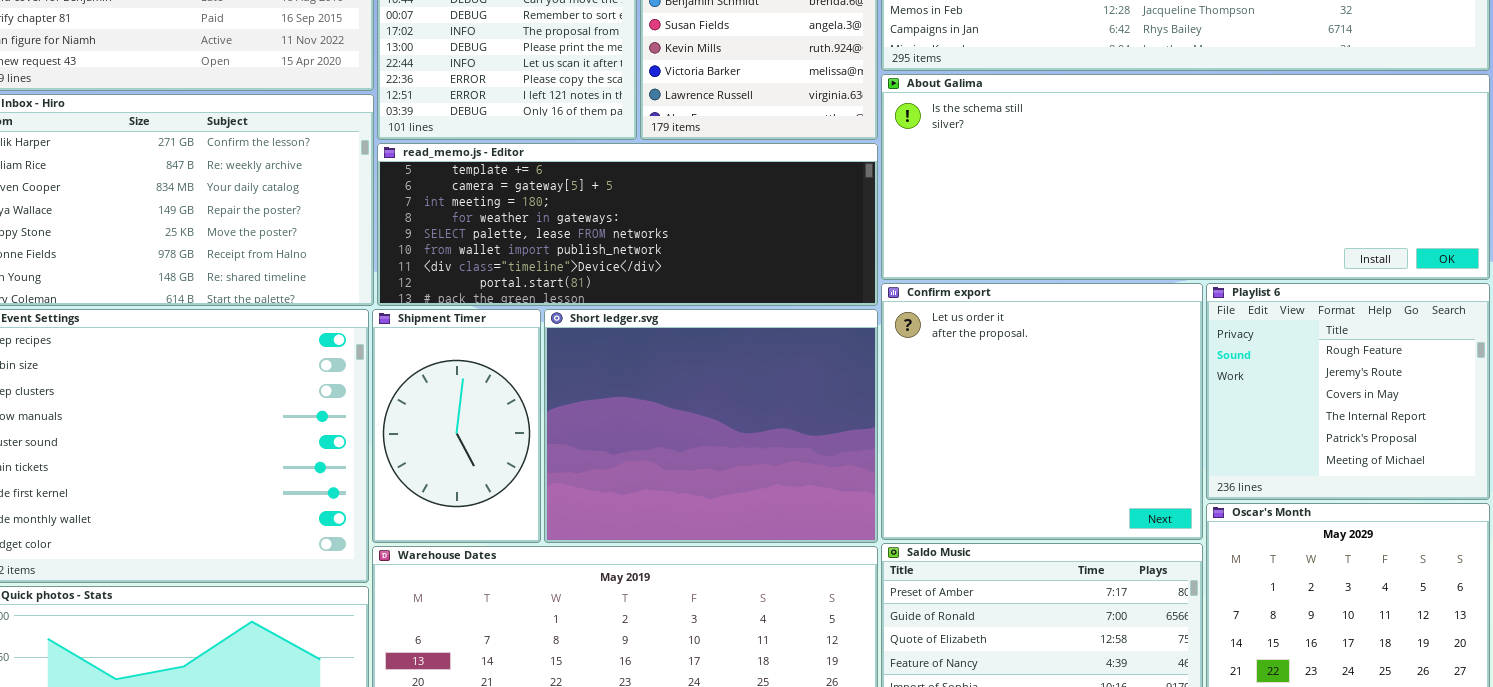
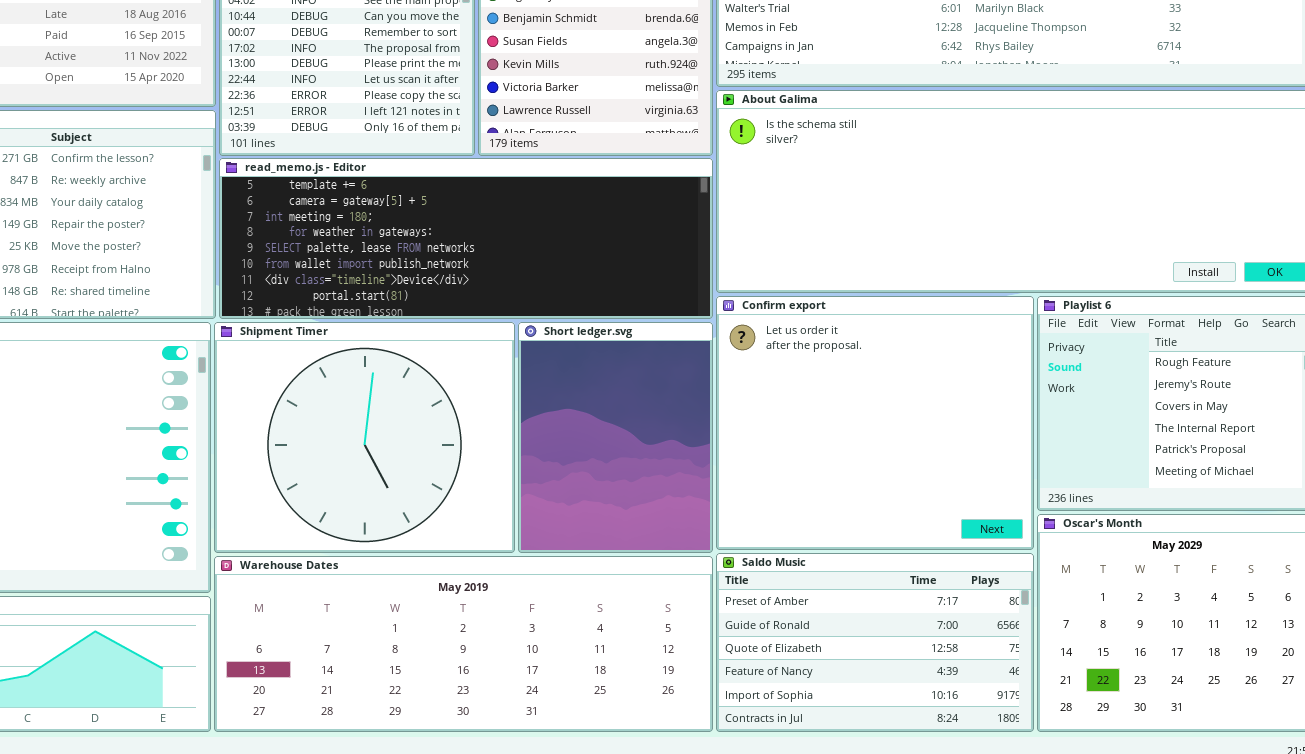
Shipment Timer: [372,309,541,543] -> [214,322,515,553], resized
Short ledger.svg: [544,309,878,543] -> [518,322,713,553], resized

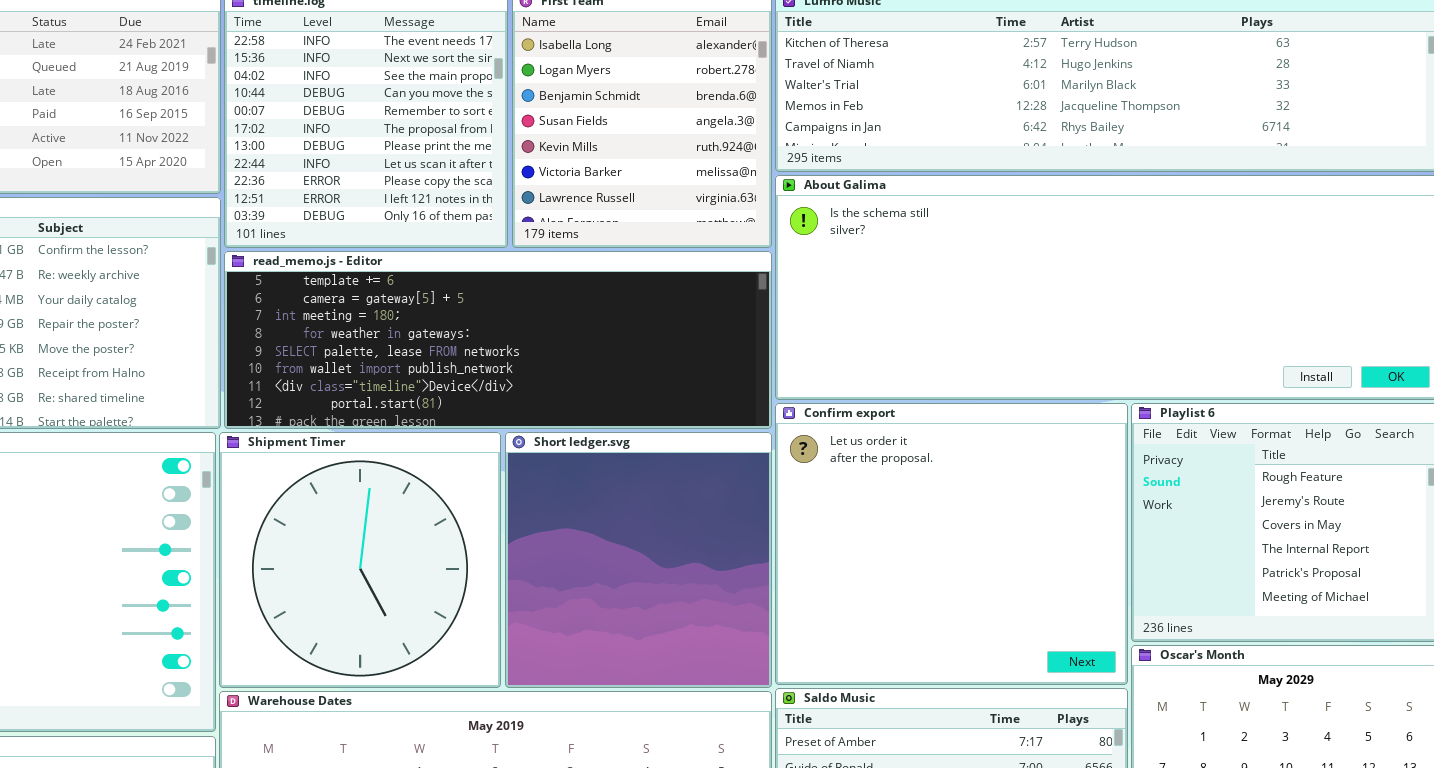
Shipment Timer: [214,322,515,553] -> [219,432,501,688], resized
Short ledger.svg: [518,322,713,553] -> [505,432,772,688], resized

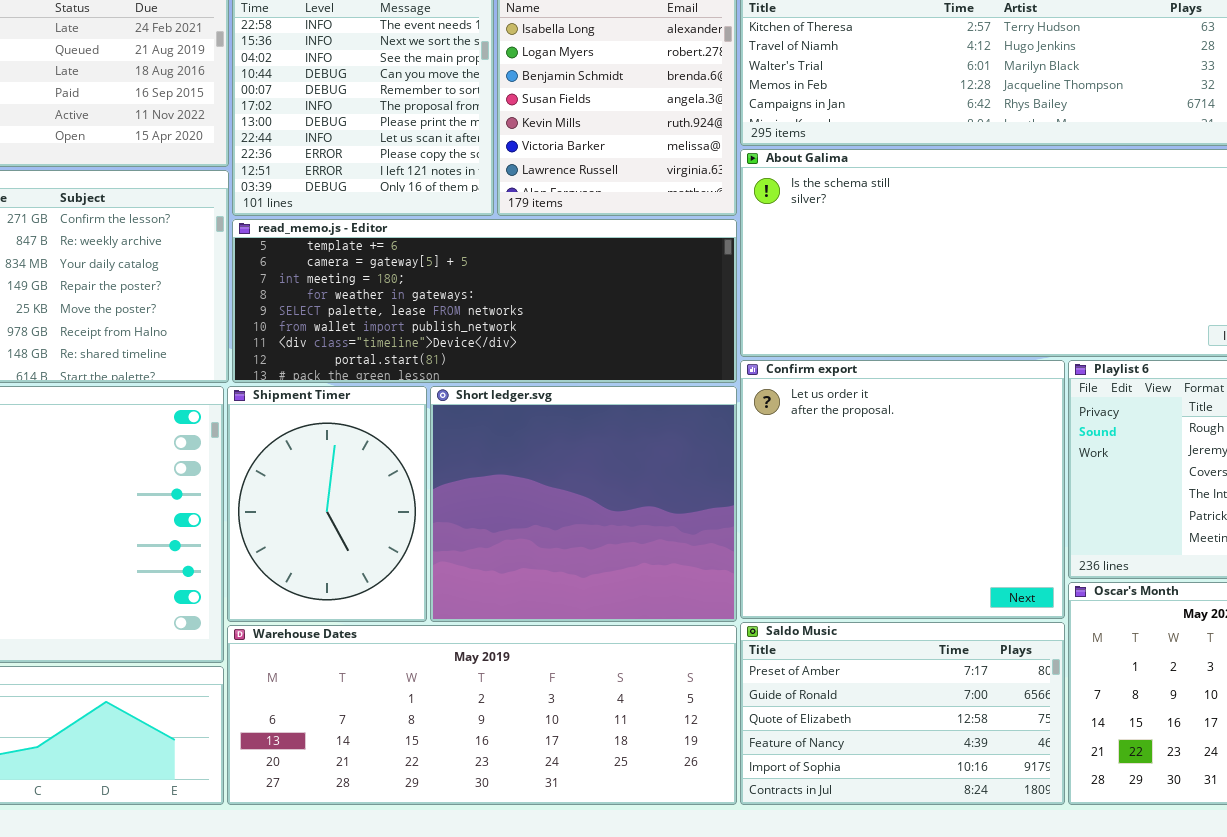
Shipment Timer: [219,432,501,688] -> [227,386,427,622], resized
Short ledger.svg: [505,432,772,688] -> [430,386,737,622], resized

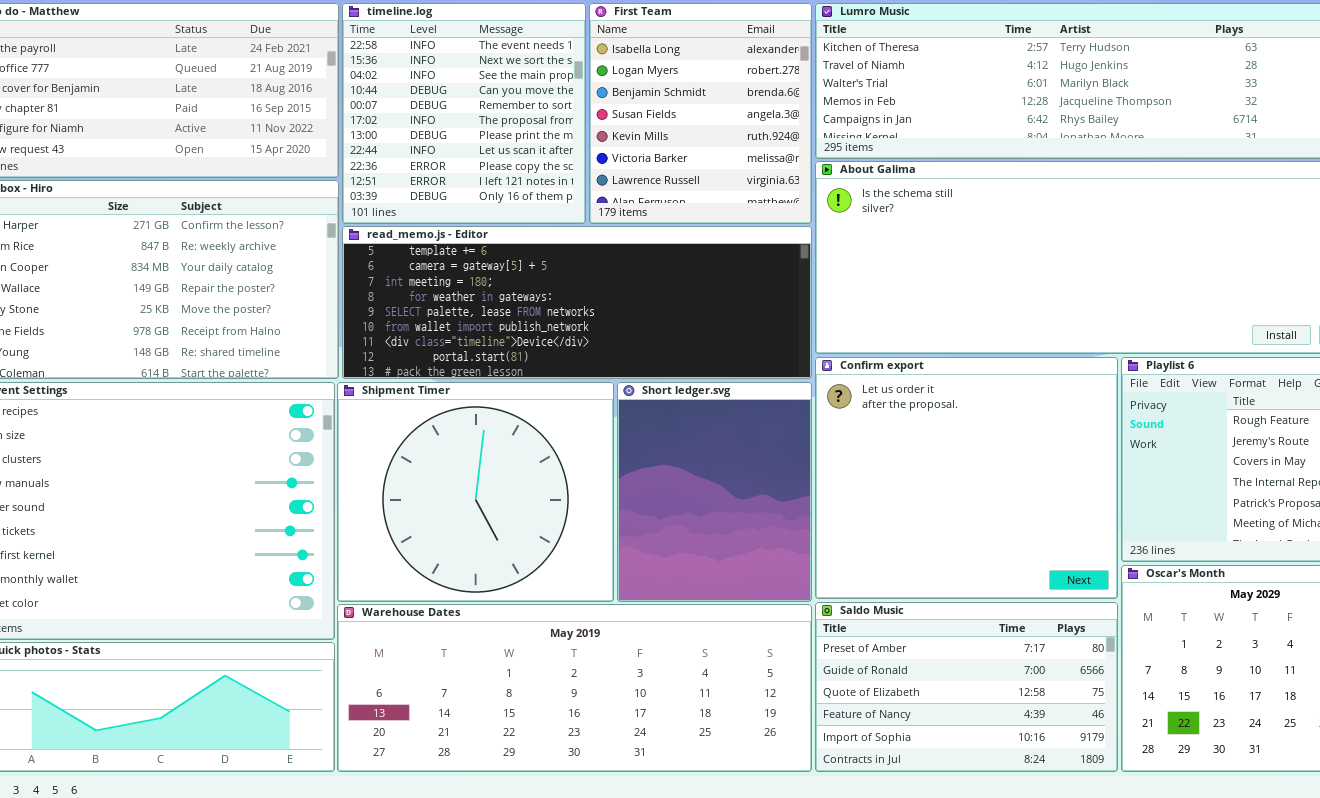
Shipment Timer: [227,386,427,622] -> [337,382,614,602], resized
Short ledger.svg: [430,386,737,622] -> [617,382,812,602], resized

